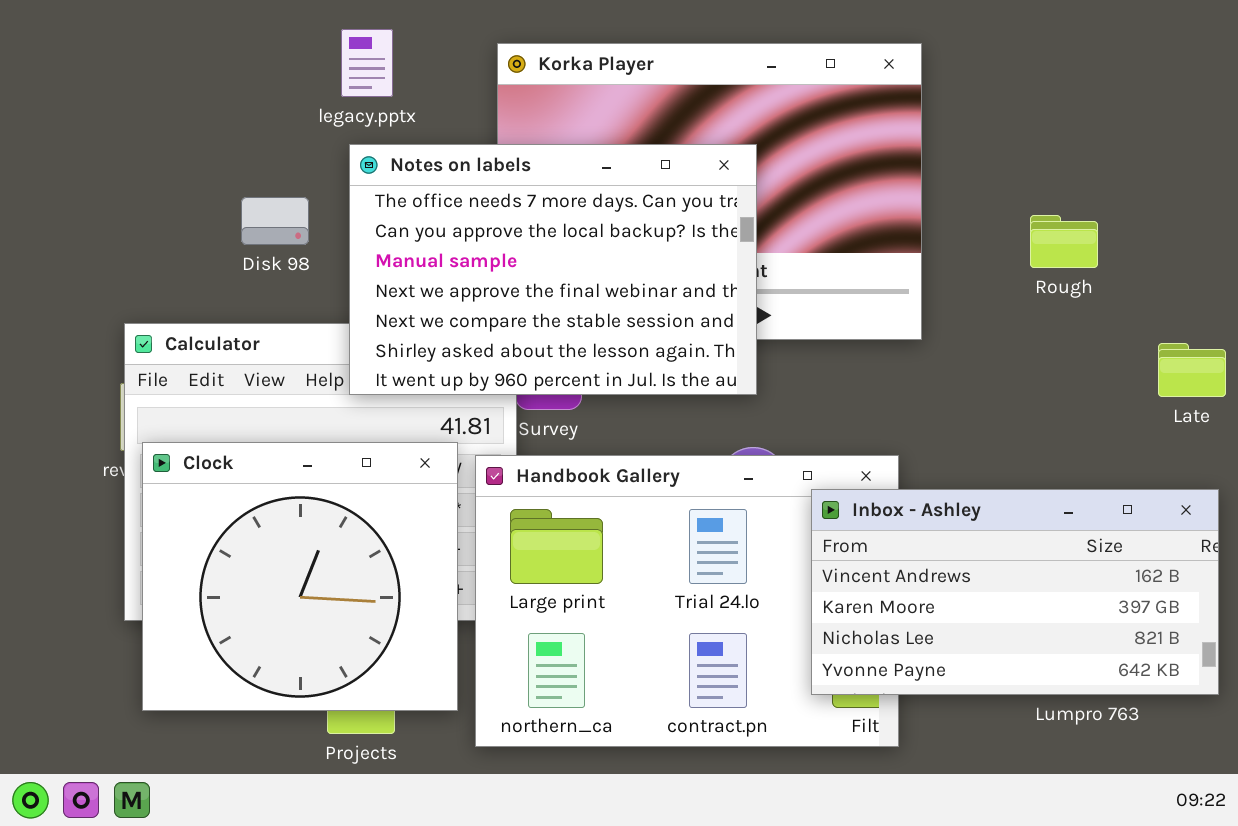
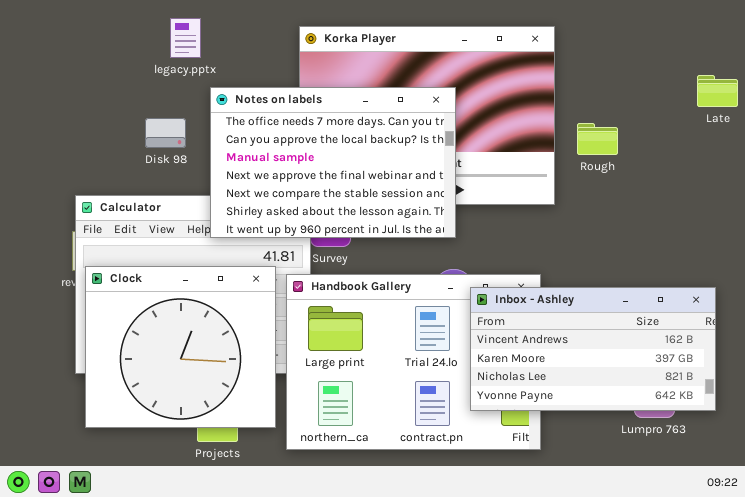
legacy.pptx: [341,29,393,97] -> [170,18,201,58], moved
Rough: [1030,215,1098,268] -> [577,123,618,155], moved
Late: [1158,343,1226,397] -> [697,75,738,107], moved
Inbox - Ashley: [811,489,1219,695] -> [470,287,716,411], moved

